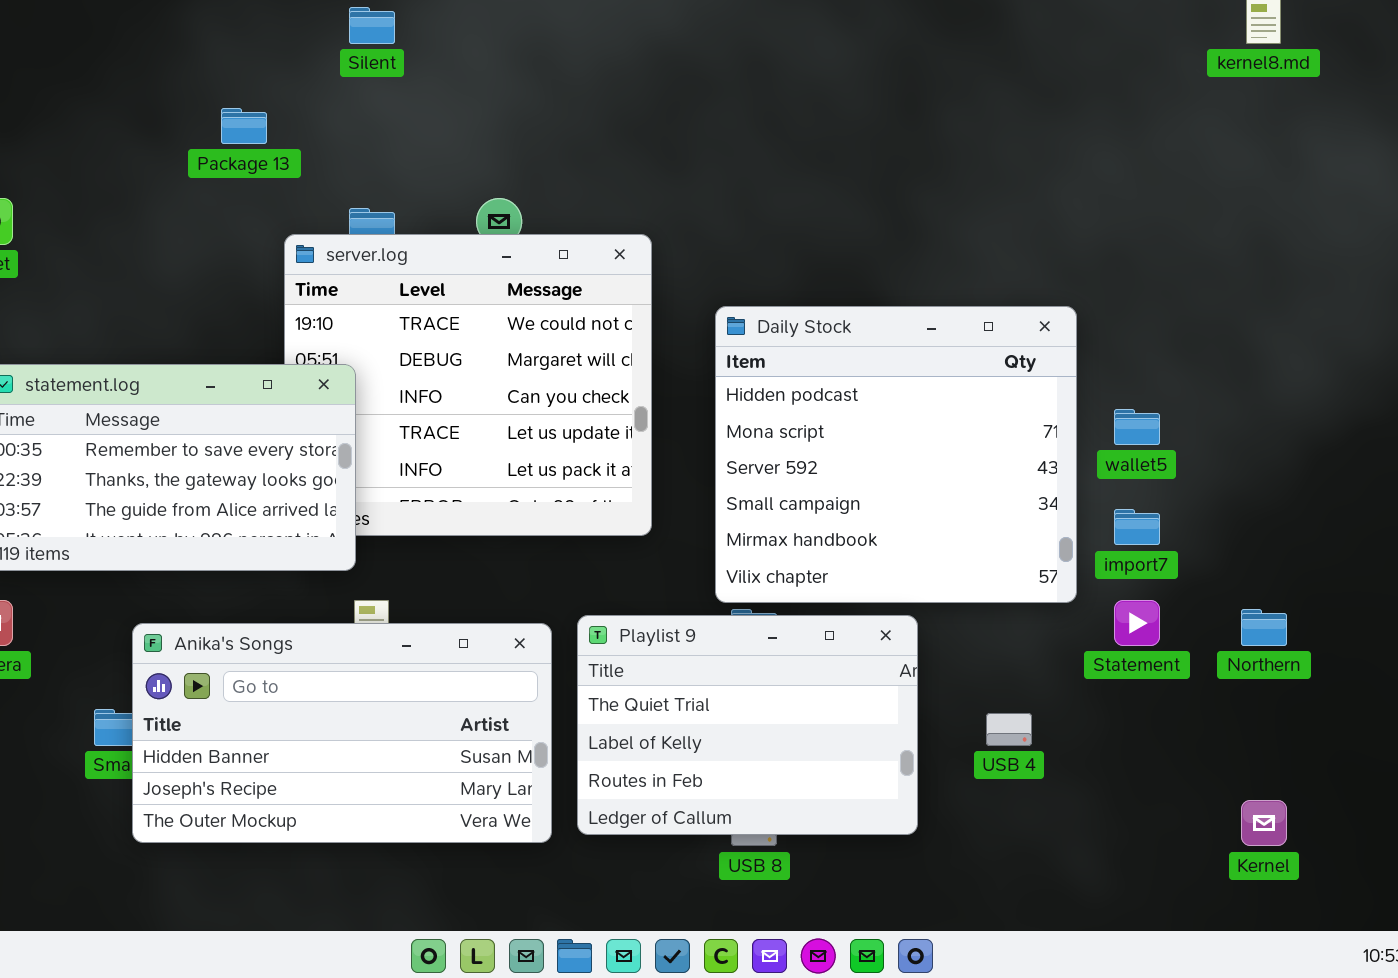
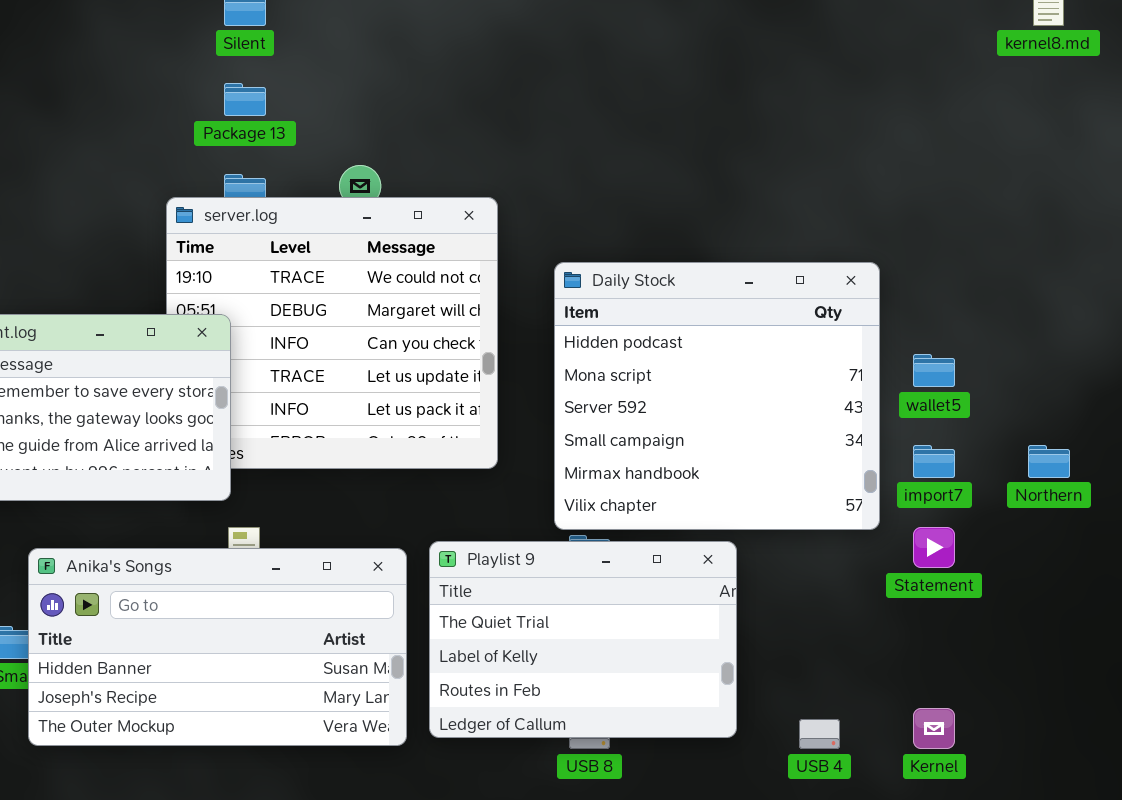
Package 13: [221,108,267,144] -> [224,83,266,116], moved
Northern: [1241,609,1287,646] -> [1028,445,1070,478], moved
USB 4: [986,713,1032,746] -> [799,719,840,749], moved
Kernel: [1241,800,1287,846] -> [913,708,955,749], moved

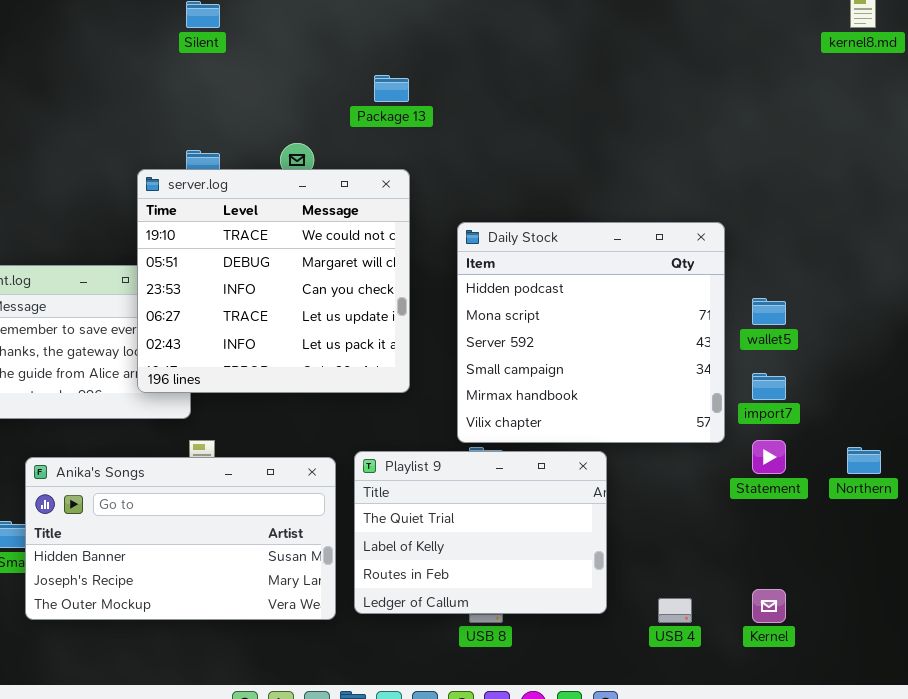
Package 13: [224,83,266,116] -> [374,75,409,102], moved
server.log: [166,197,498,469] -> [137,169,410,393], raised
Northern: [1028,445,1070,478] -> [847,447,881,474], moved

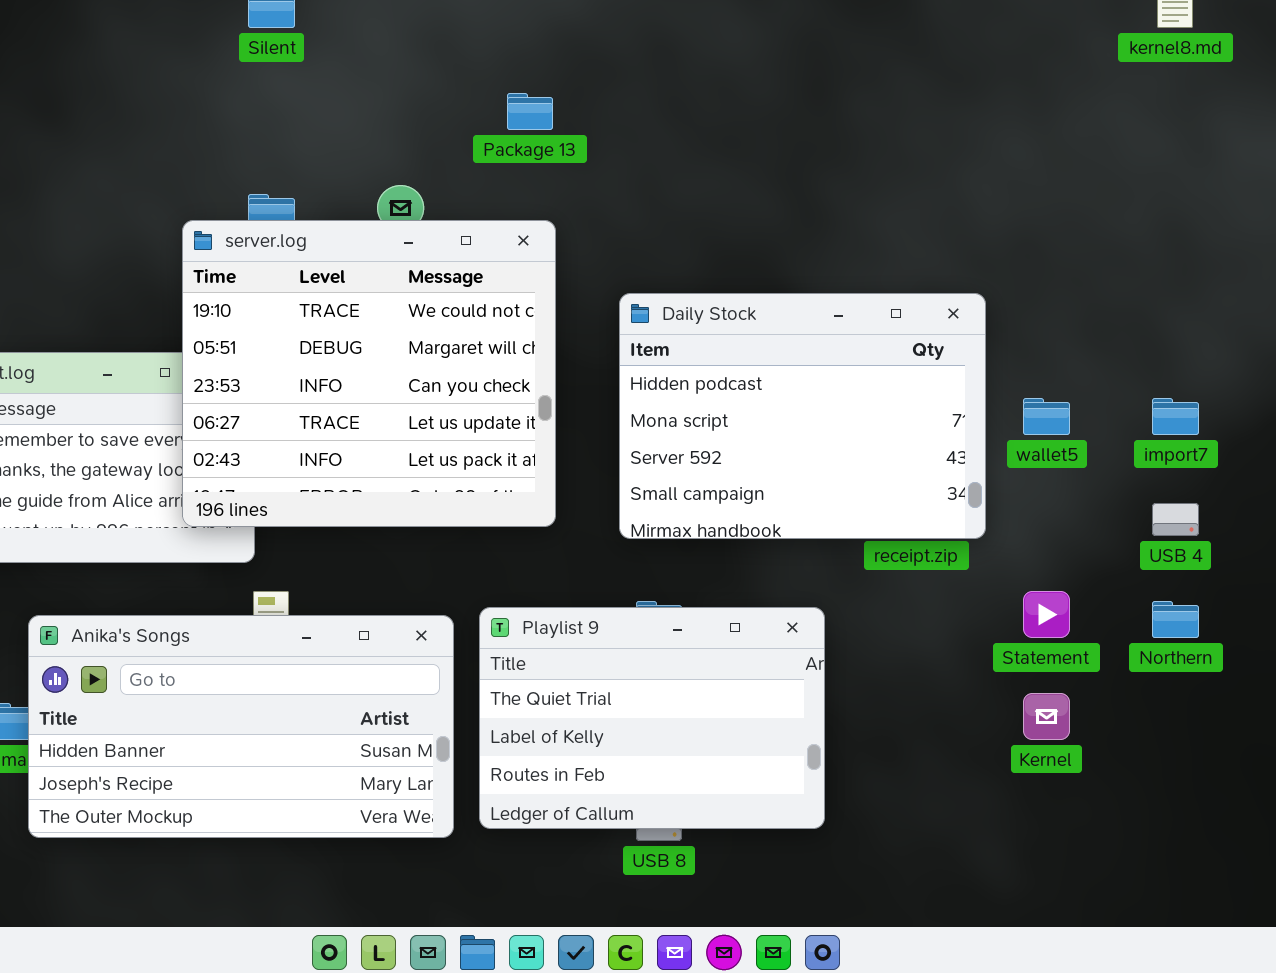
Daily Stock: [457,222,725,443] -> [619,293,986,539], resized
import7: [752,373,786,400] -> [1152,398,1199,435], moved
Kernel: [752,589,786,623] -> [1023,693,1070,740], moved
USB 4: [658,598,692,623] -> [1152,503,1199,536], moved

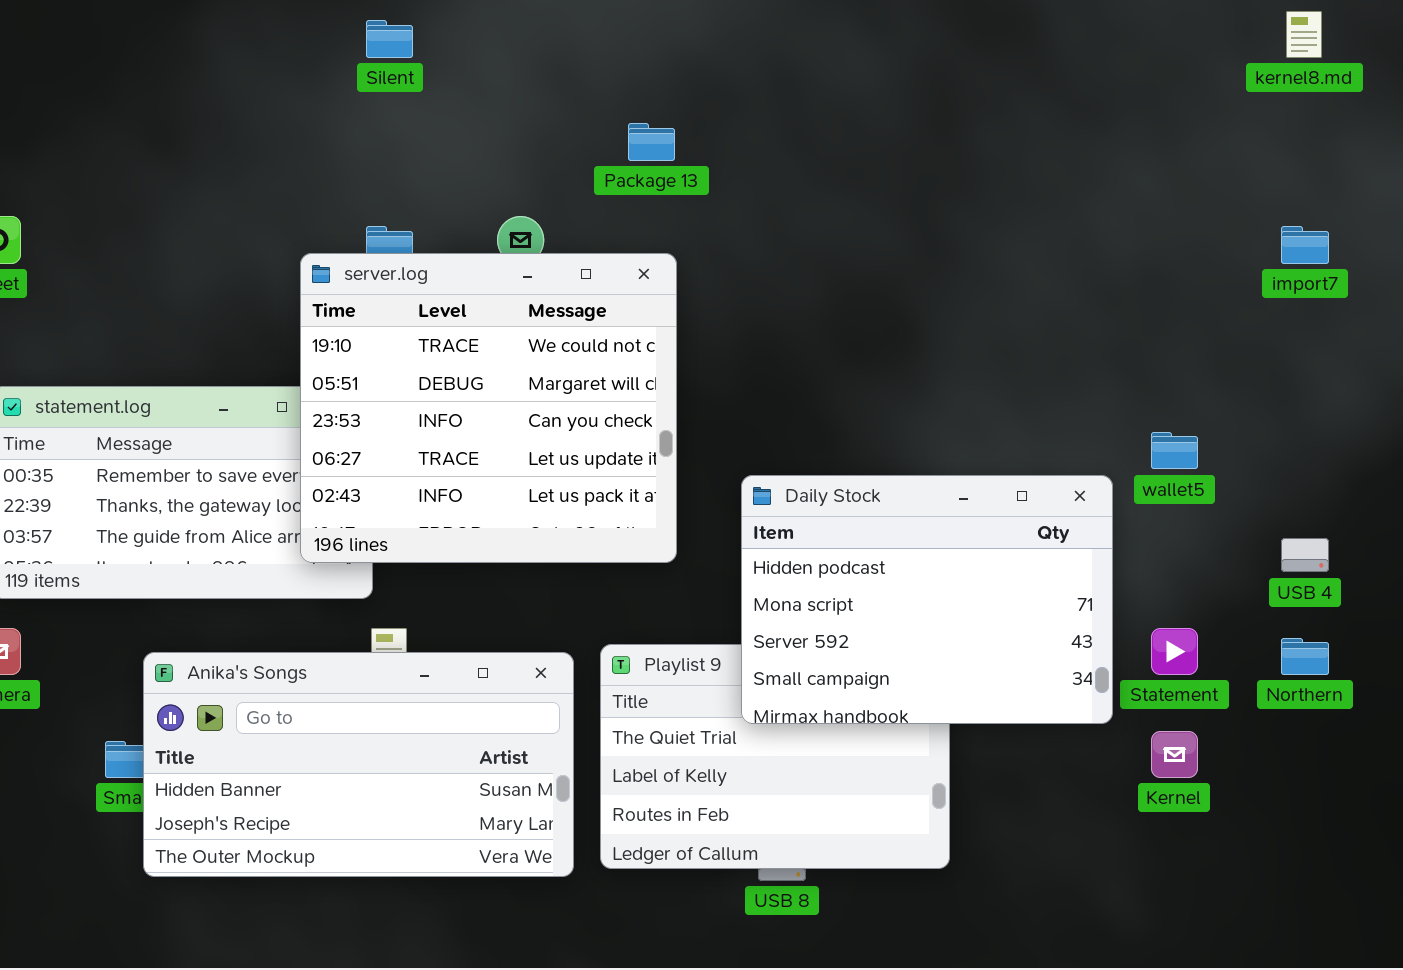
Daily Stock: [619,293,986,539] -> [741,475,1113,724], moved
import7: [1152,398,1199,435] -> [1281,226,1329,264], moved

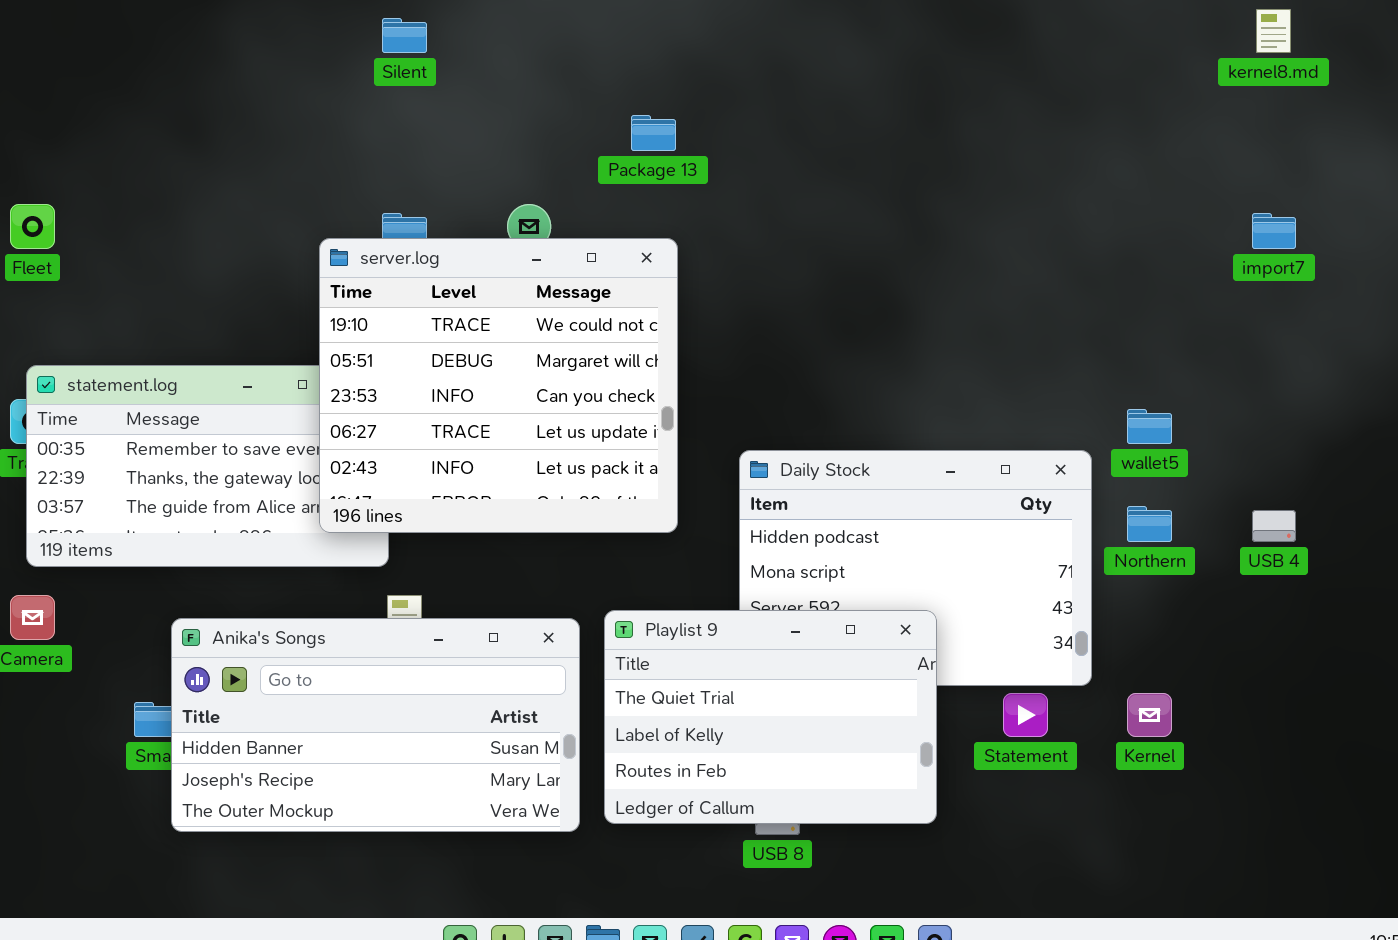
Statement: [1151,628,1198,675] -> [1003,693,1048,737], moved
Northern: [1281,638,1329,675] -> [1127,506,1172,542], moved
Playlist 9: [600,644,950,869] -> [604,610,937,824], raised

